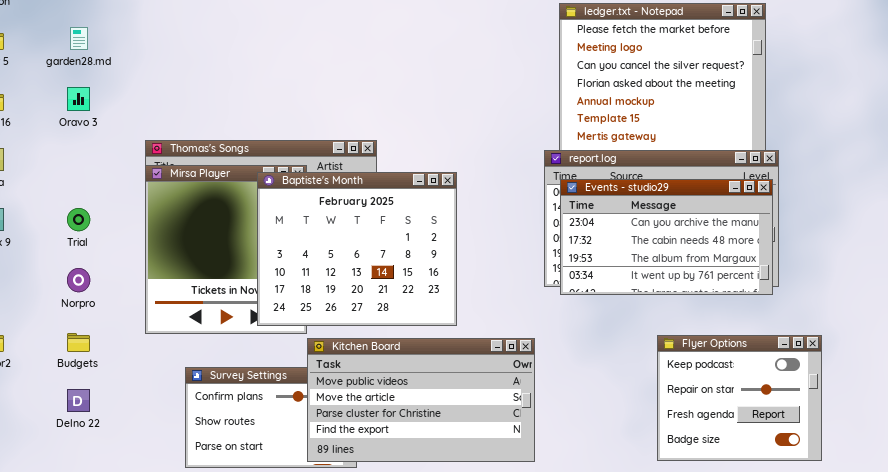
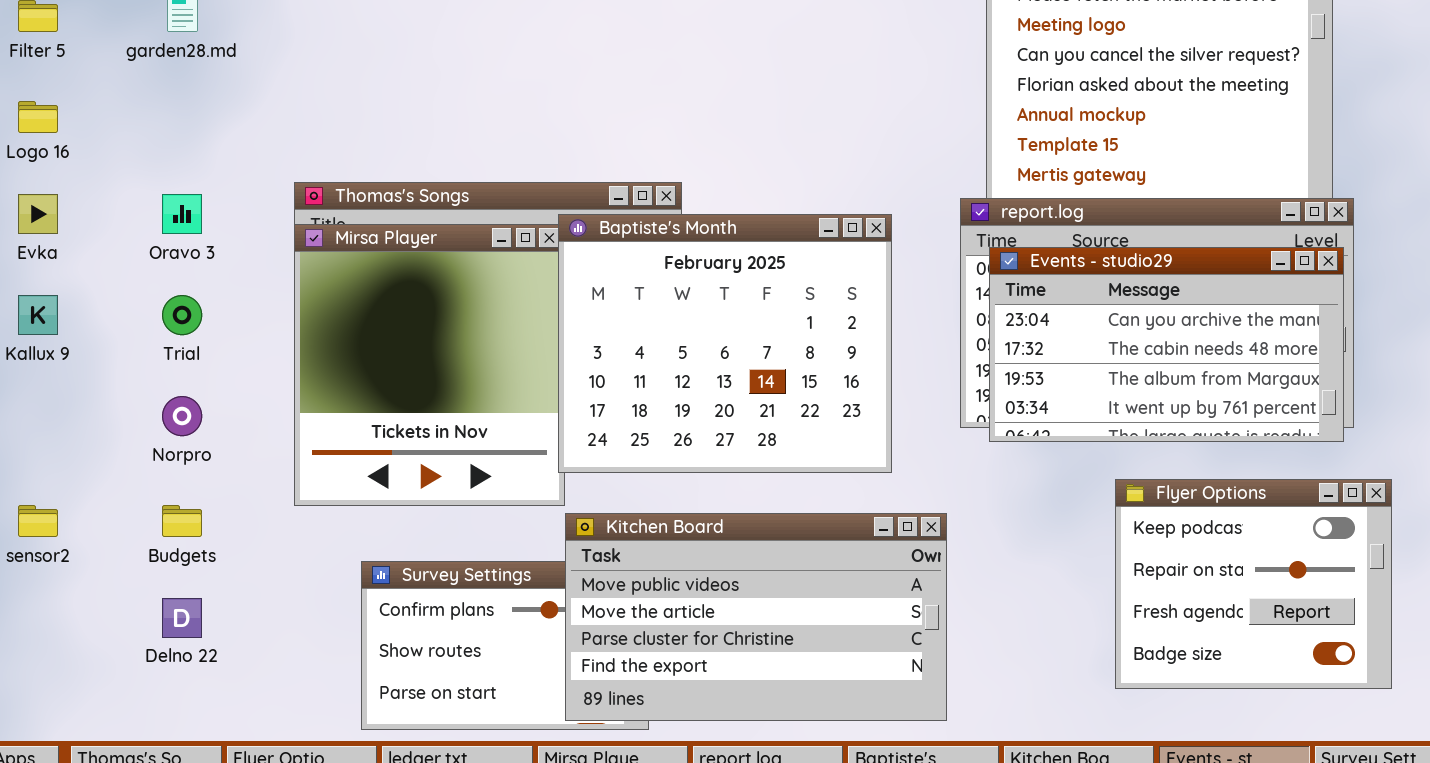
Oravo 3: [67,87,90,111] -> [162,194,202,234], moved
Baptiste's Month: [257,172,457,326] -> [558,214,892,473], moved
Flyer Options: [657,335,822,461] -> [1115,479,1392,689], moved

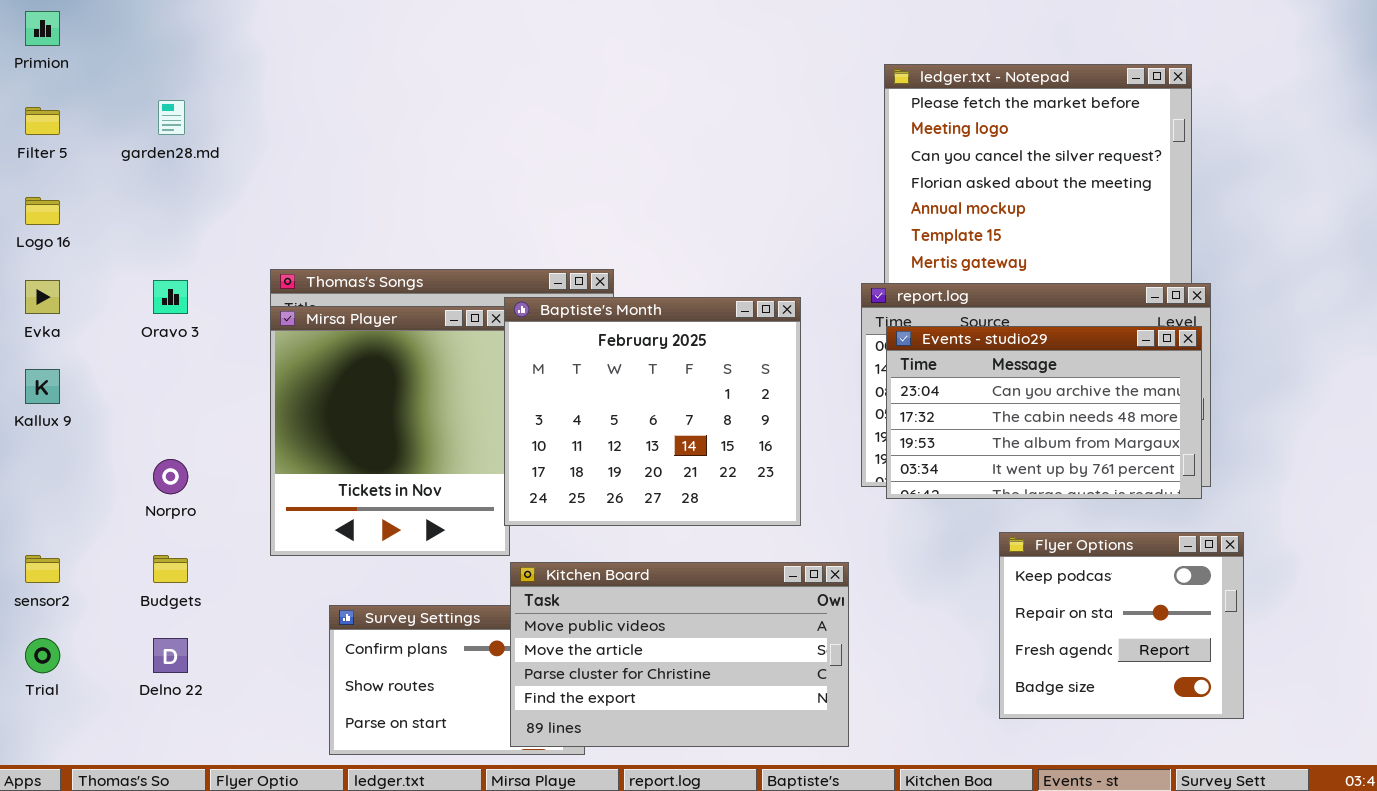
Trial: [162,295,202,335] -> [25,638,60,673], moved

